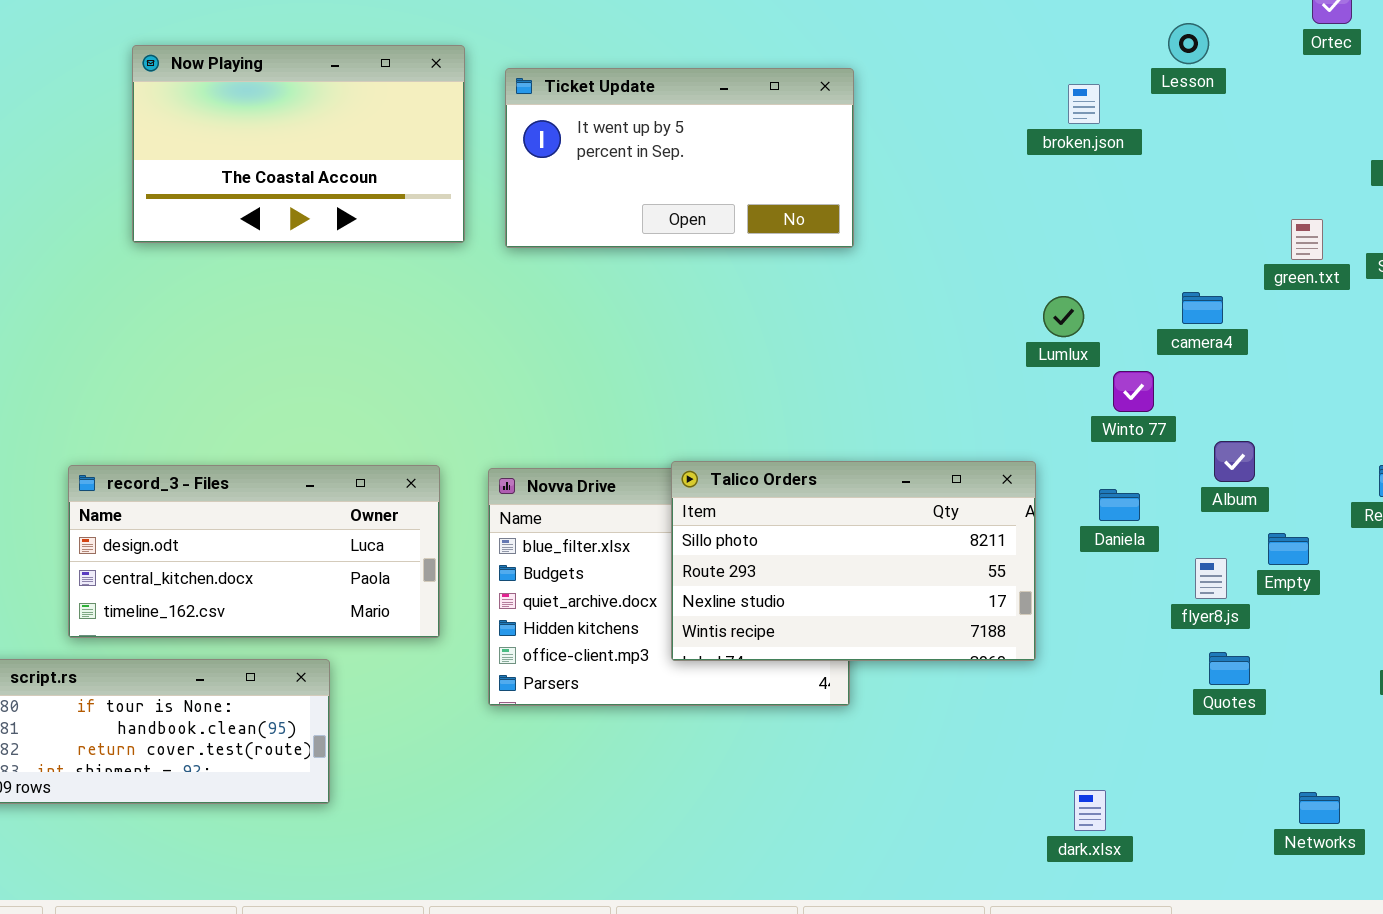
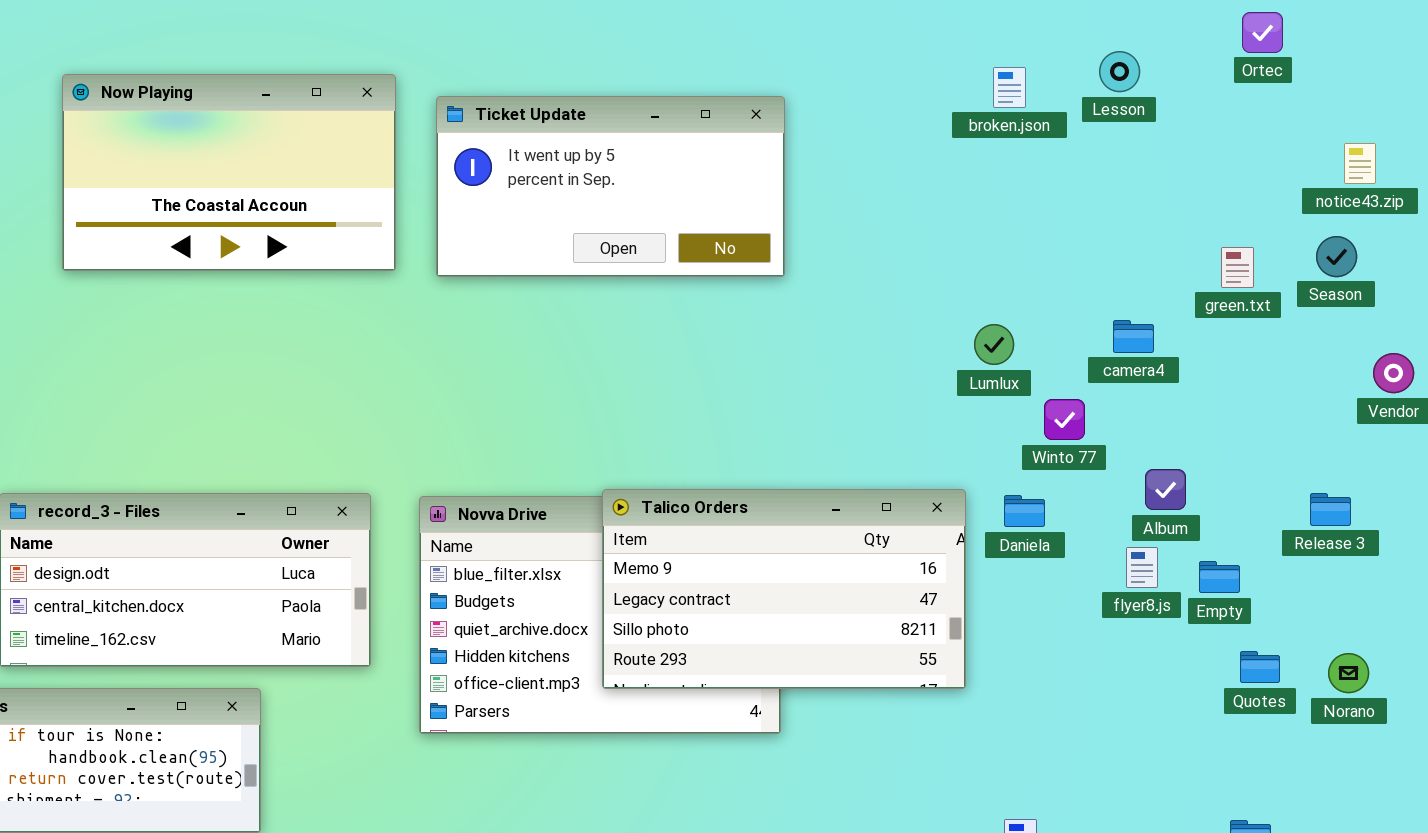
broken.json: [1068,84,1100,124] -> [993,67,1026,108], moved
Talico Orders: [671,461,1036,661] -> [602,489,966,689], scrolled up 2 rows
Daniela: [1099,489,1140,521] -> [1004,495,1045,527], moved
flyer8.js: [1195,558,1227,599] -> [1126,547,1158,588], moved
Quotes: [1209,652,1250,685] -> [1240,651,1280,683], moved

